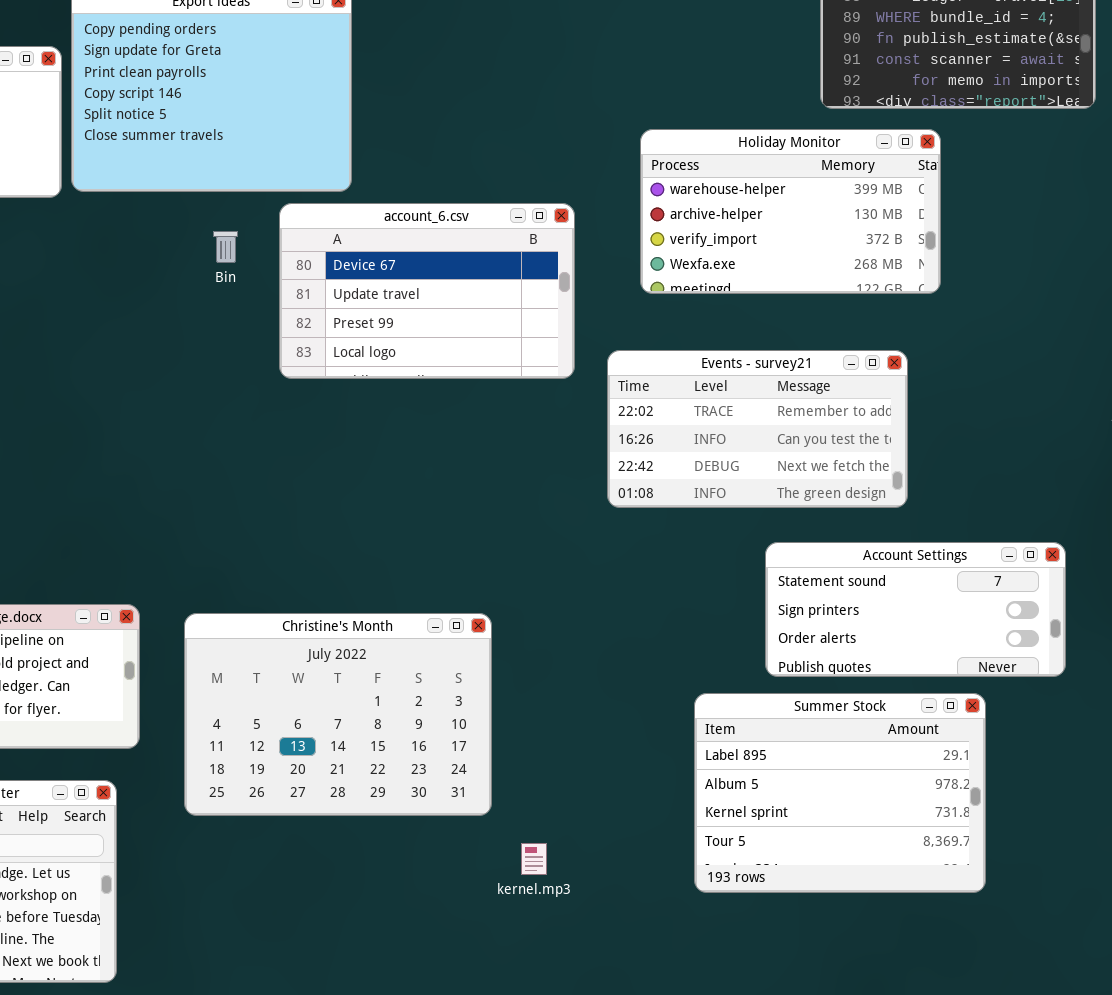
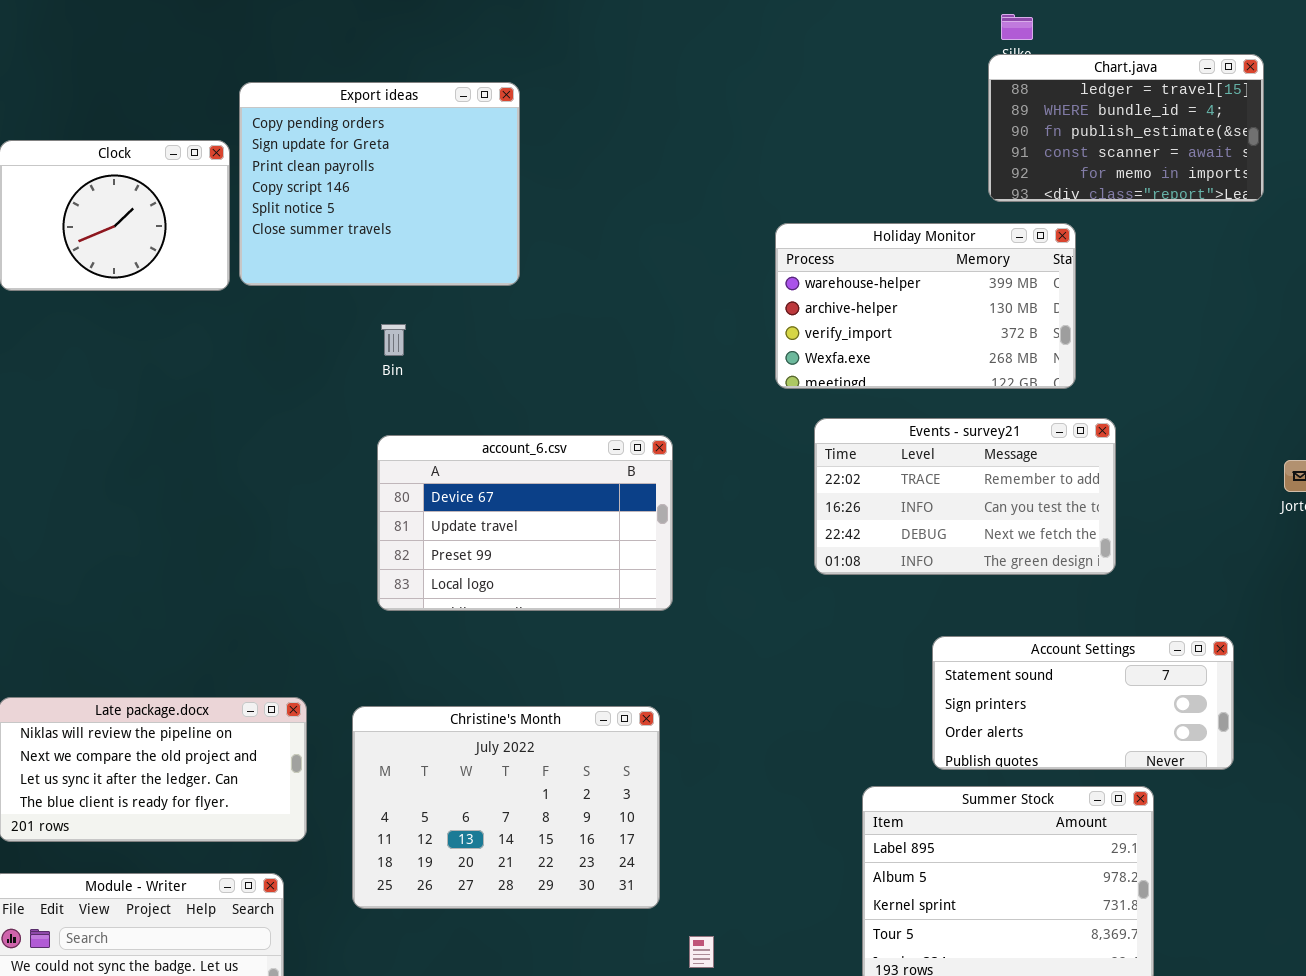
Holiday Monitor: [640,129,941,294] -> [775,223,1076,389], moved
account_6.csv: [279,203,575,379] -> [377,435,673,611], moved
Events - survey21: [607,350,908,508] -> [814,418,1116,575], moved

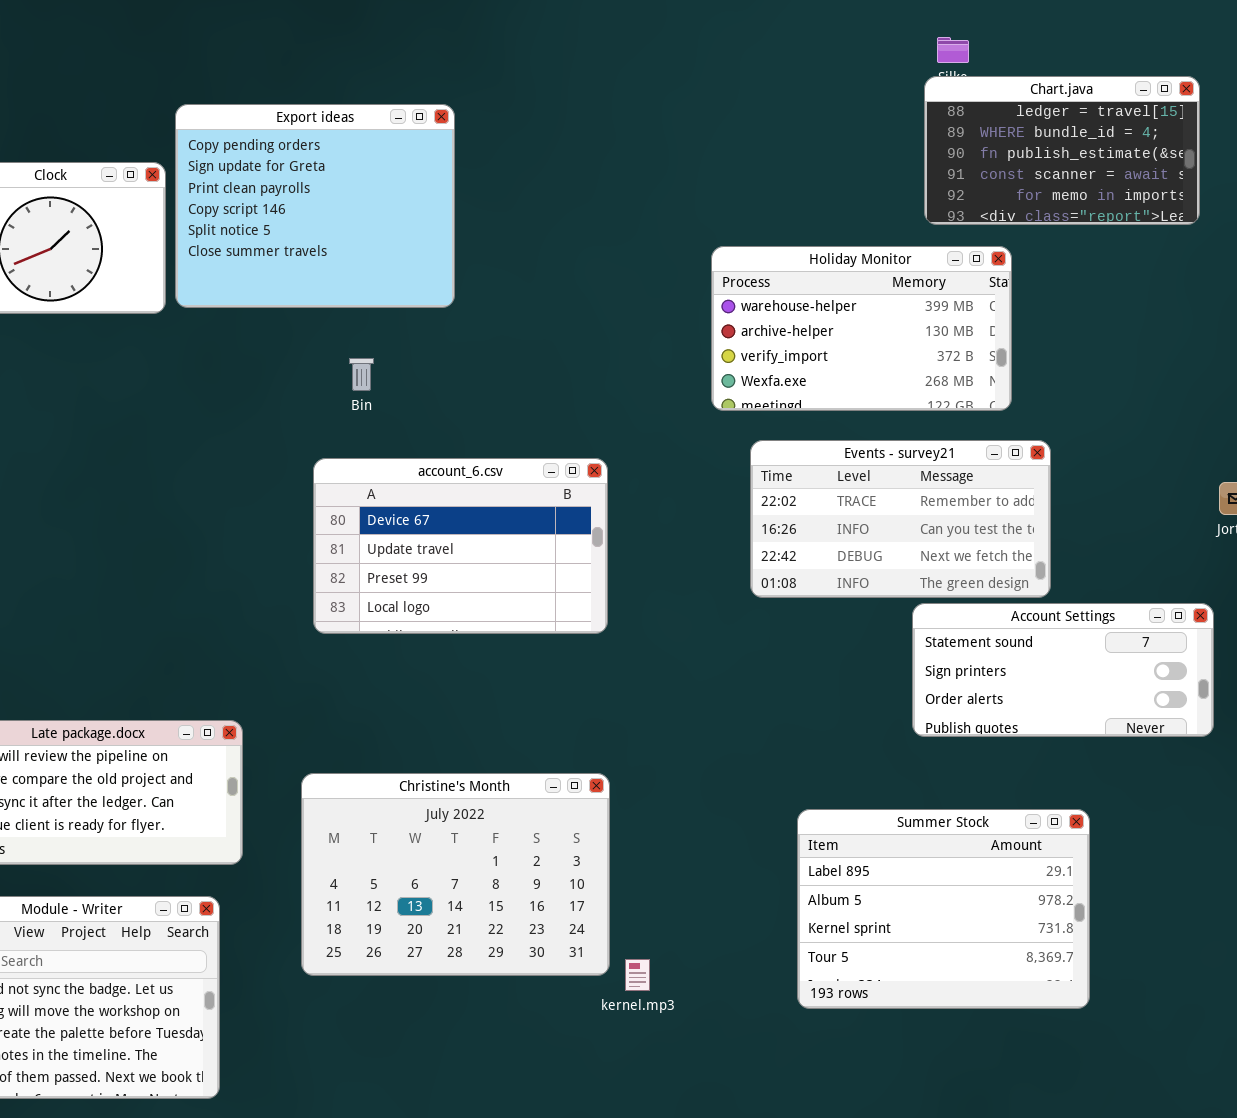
Bin: [381,324,406,356] -> [349,358,374,391], moved
Account Settings: [932,636,1234,770] -> [912,603,1214,737], moved
Christine's Month: [352,706,660,909] -> [301,773,610,976], moved

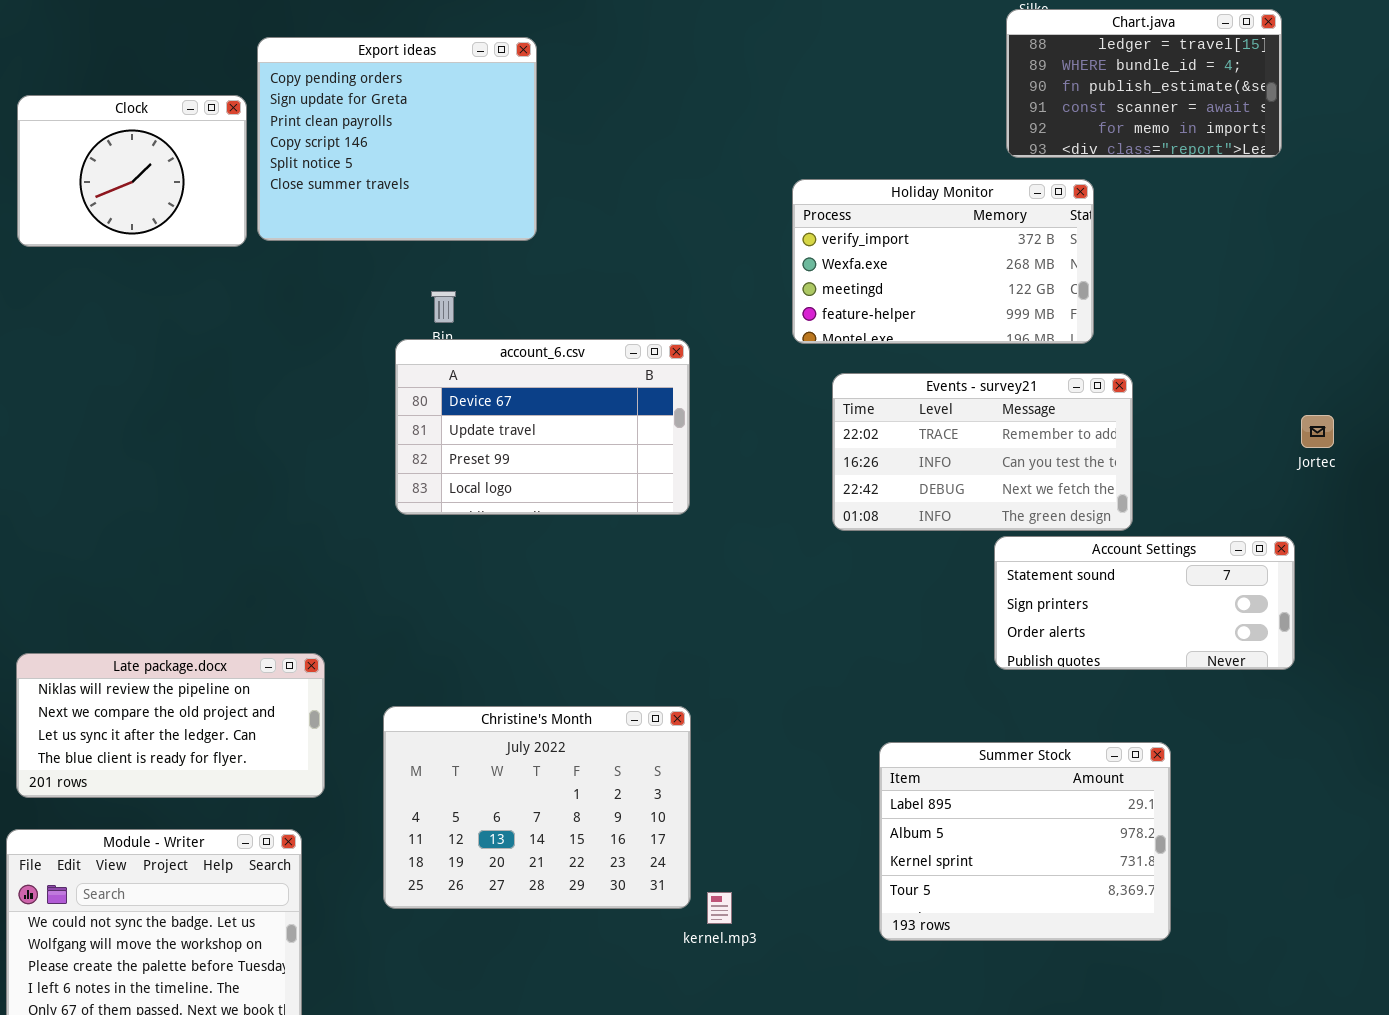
Holiday Monitor: [711,246,1012,411] -> [792,179,1094,344], scrolled down 2 rows
account_6.csv: [313,458,608,634] -> [395,339,690,515], moved

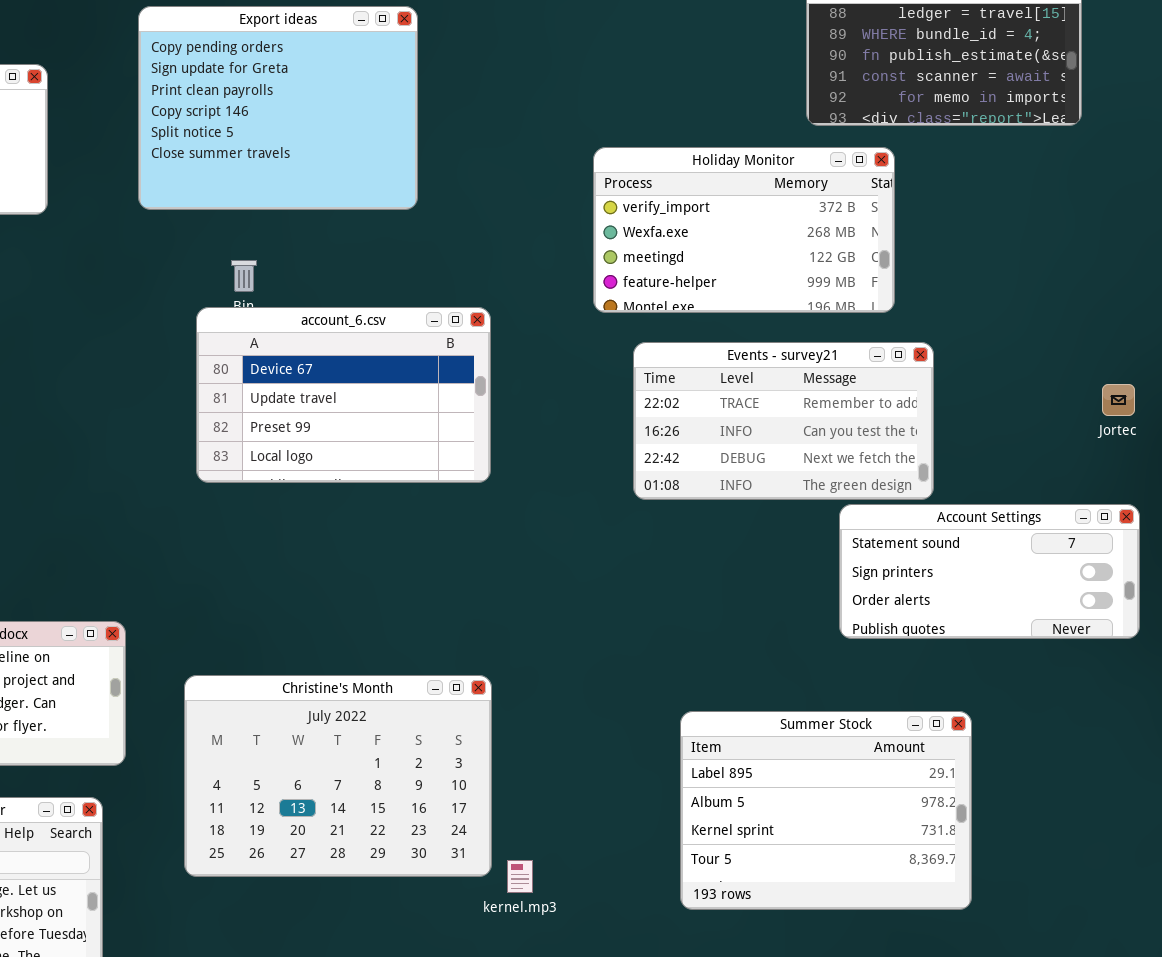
Export ideas: [257,37,537,241] -> [138,6,418,210], moved
Account Settings: [994,536,1295,670] -> [839,504,1140,639], moved

